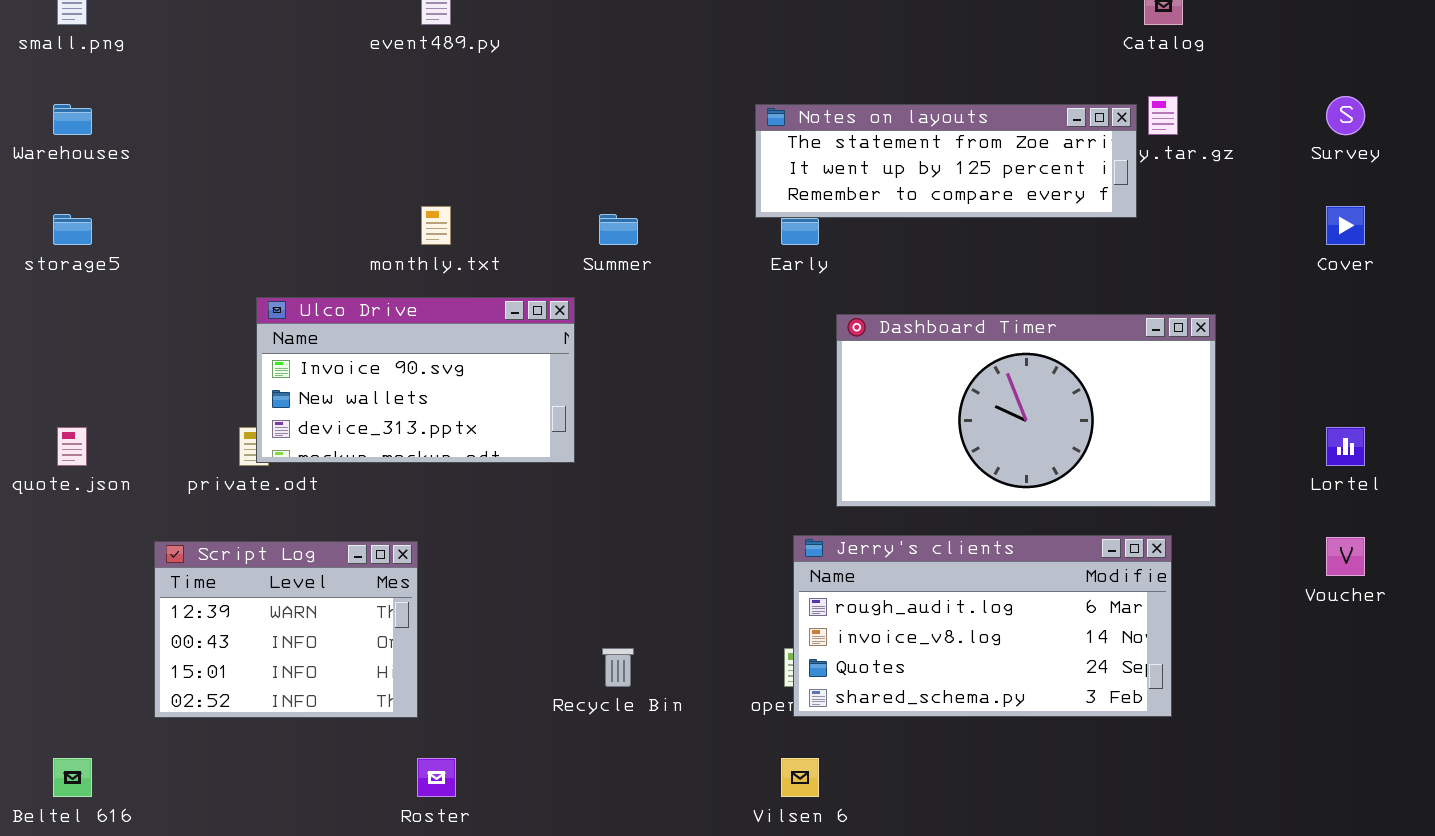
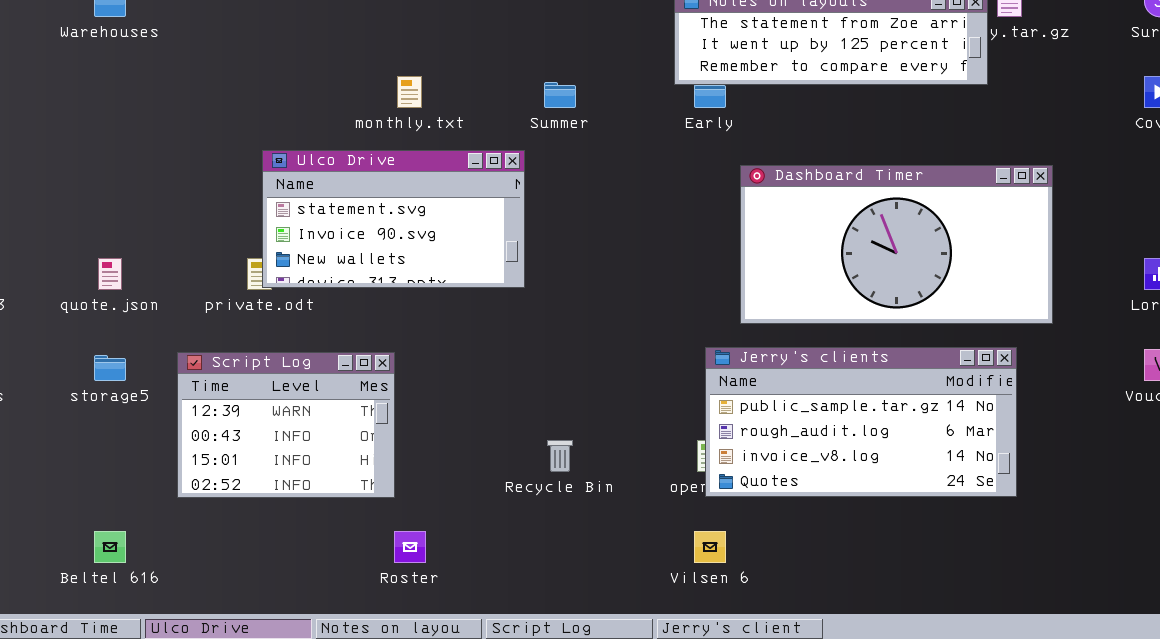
storage5: [53,214,92,245] -> [94,355,126,381], moved
Ulco Drive: [256,297,575,463] -> [262,150,525,288], scrolled up 1 row
Jerry's clients: [793,535,1172,717] -> [705,347,1017,497], scrolled up 1 row

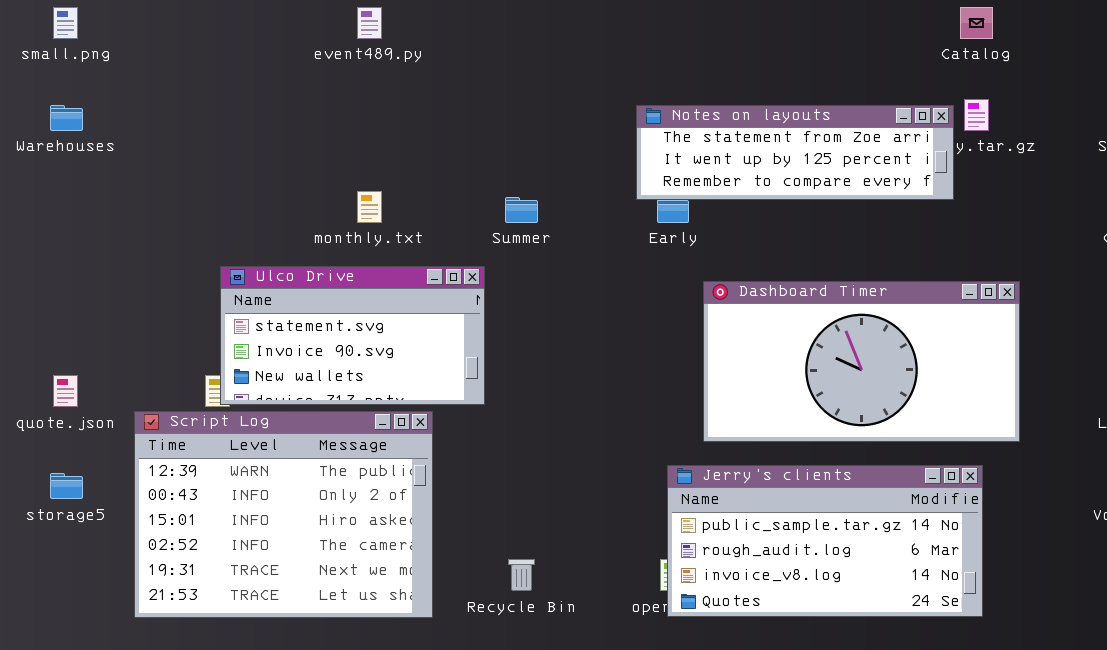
Script Log: [177,352,395,498] -> [134,411,433,618], resized

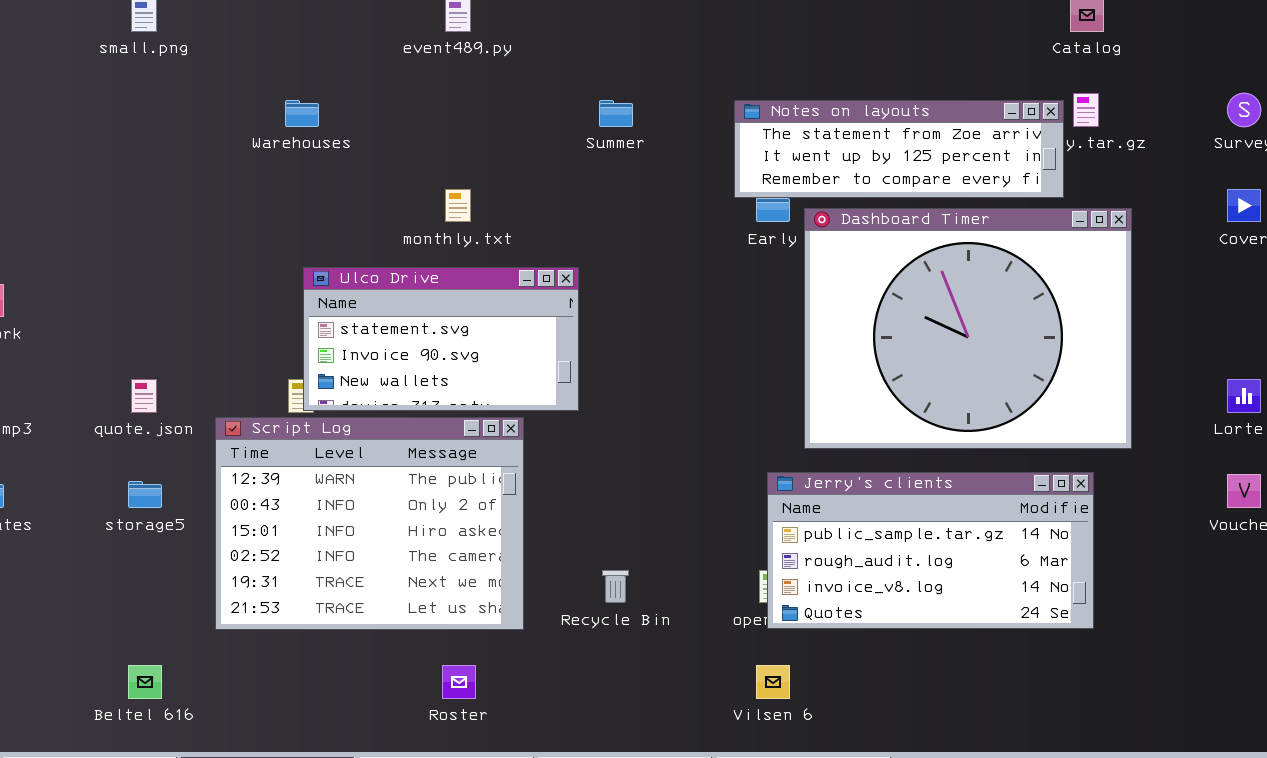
Warehouses: [50,105,83,131] -> [285,100,319,127], moved
Summer: [505,197,538,223] -> [599,100,633,127], moved
Dashboard Timer: [703,281,1020,442] -> [804,208,1132,449], resized

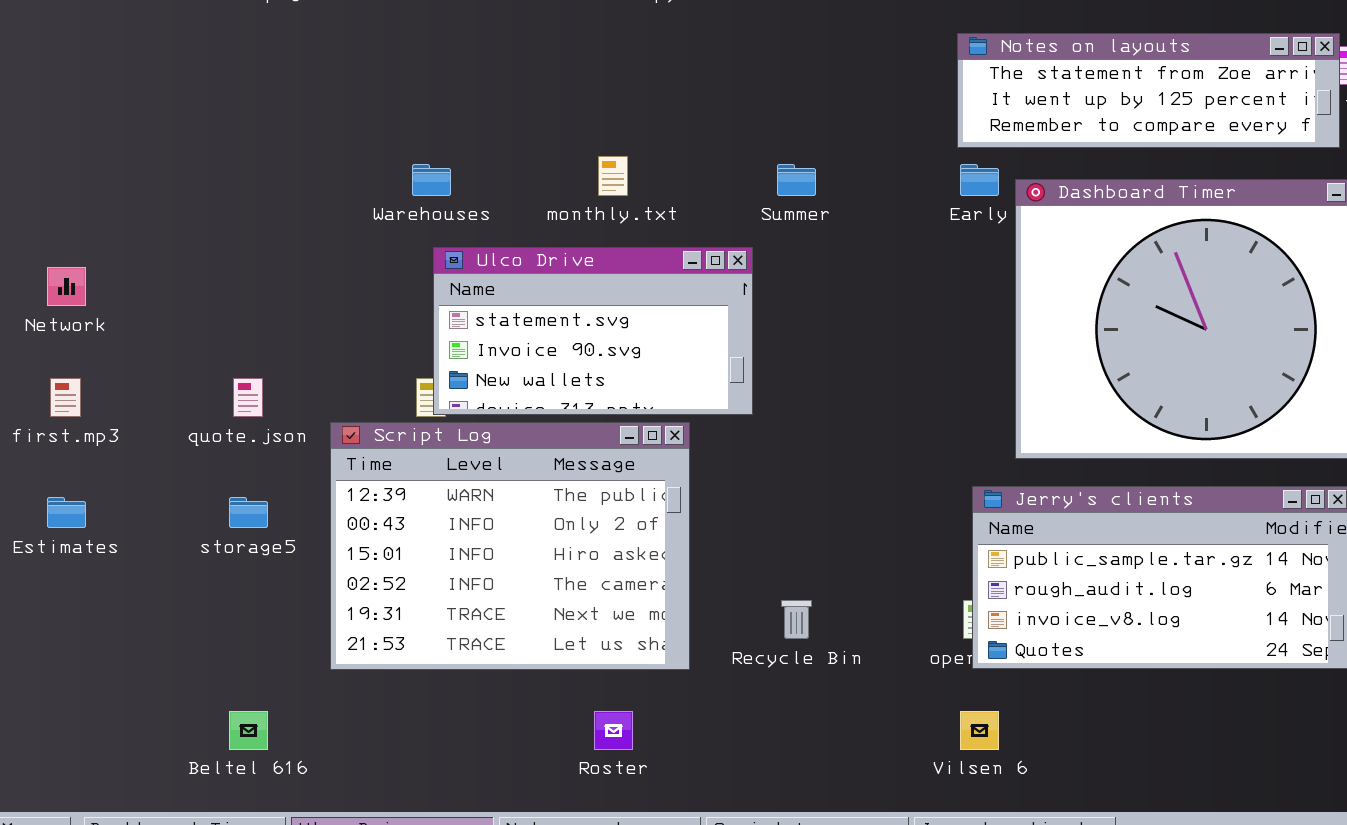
Warehouses: [285,100,319,127] -> [412,164,451,196], moved
Summer: [599,100,633,127] -> [777,164,816,196], moved
Notes on layouts: [734,100,1064,198] -> [957,33,1340,148], moved

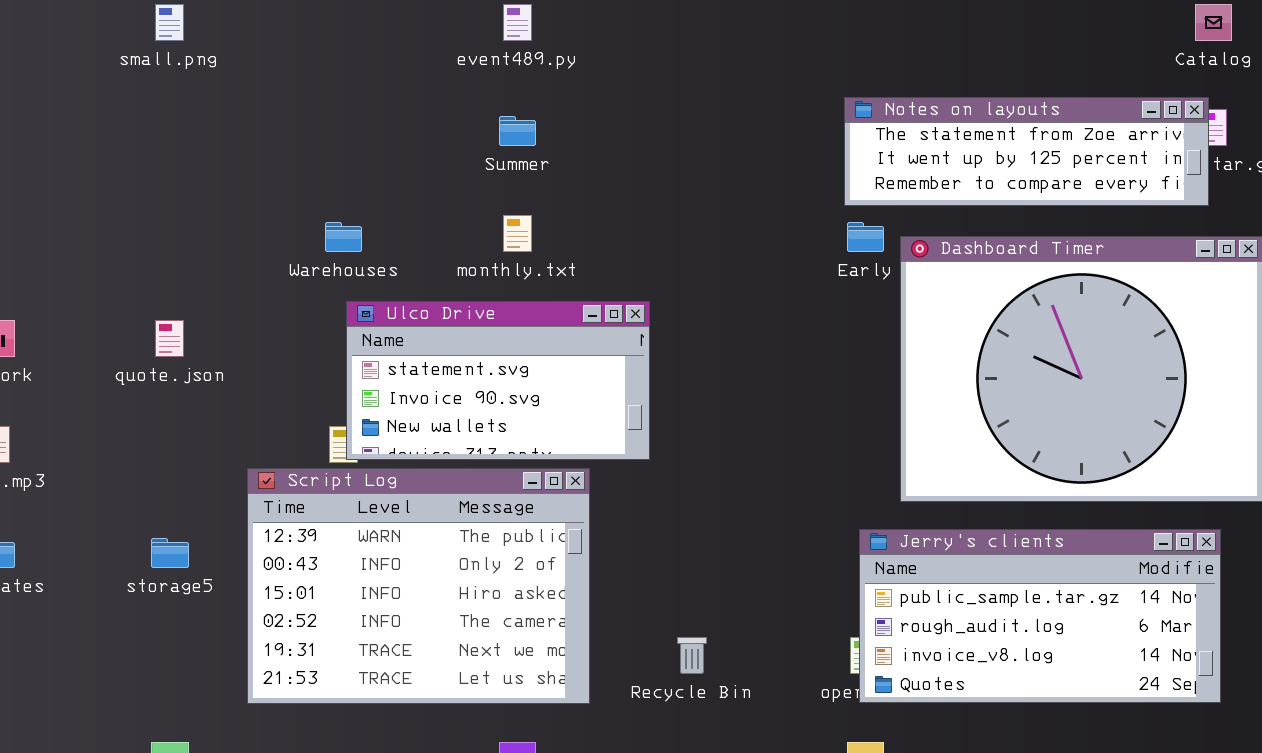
Summer: [777,164,816,196] -> [499,116,536,146], moved
quote.json: [233,378,263,417] -> [155,320,184,357], moved

